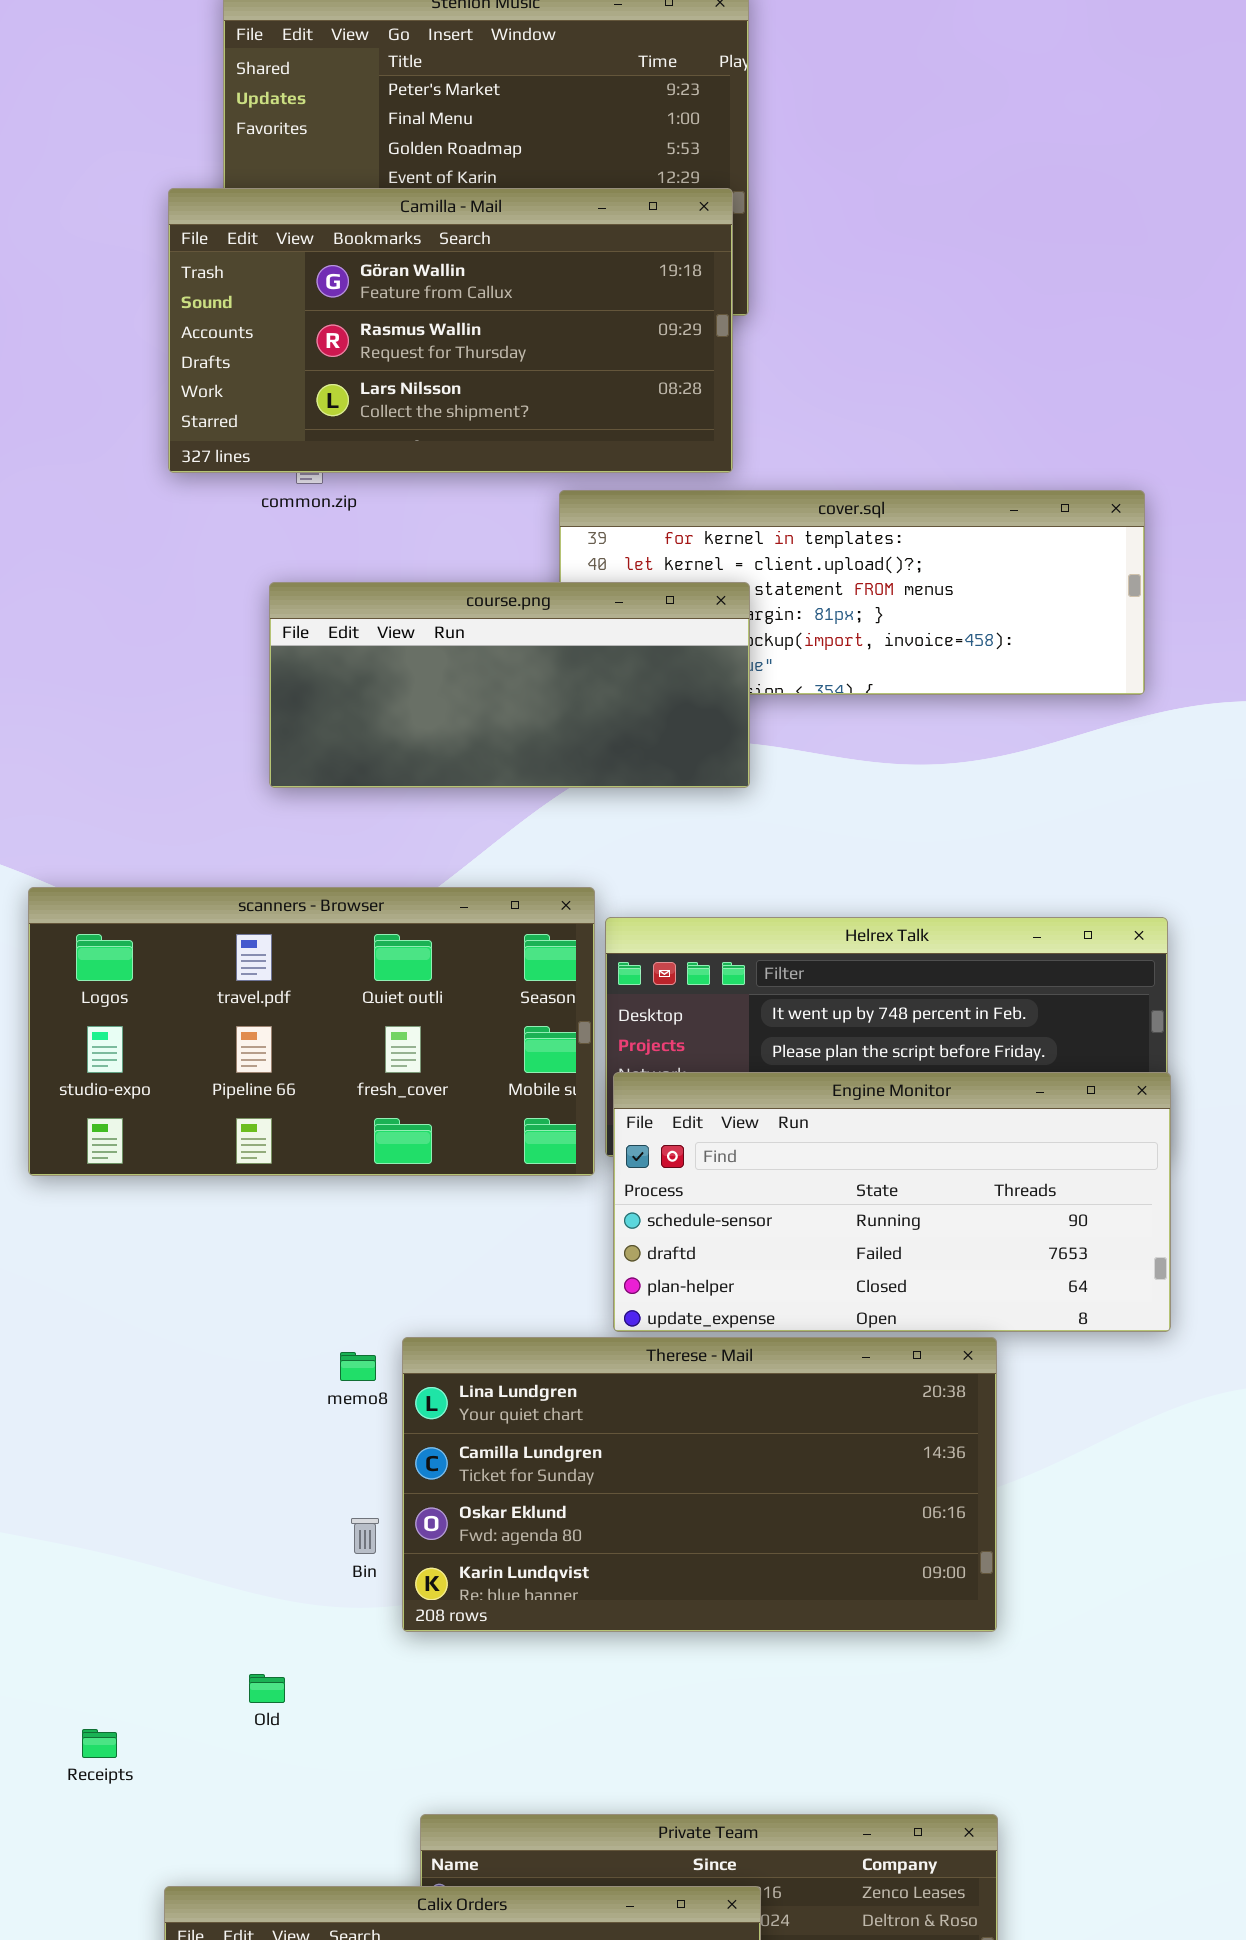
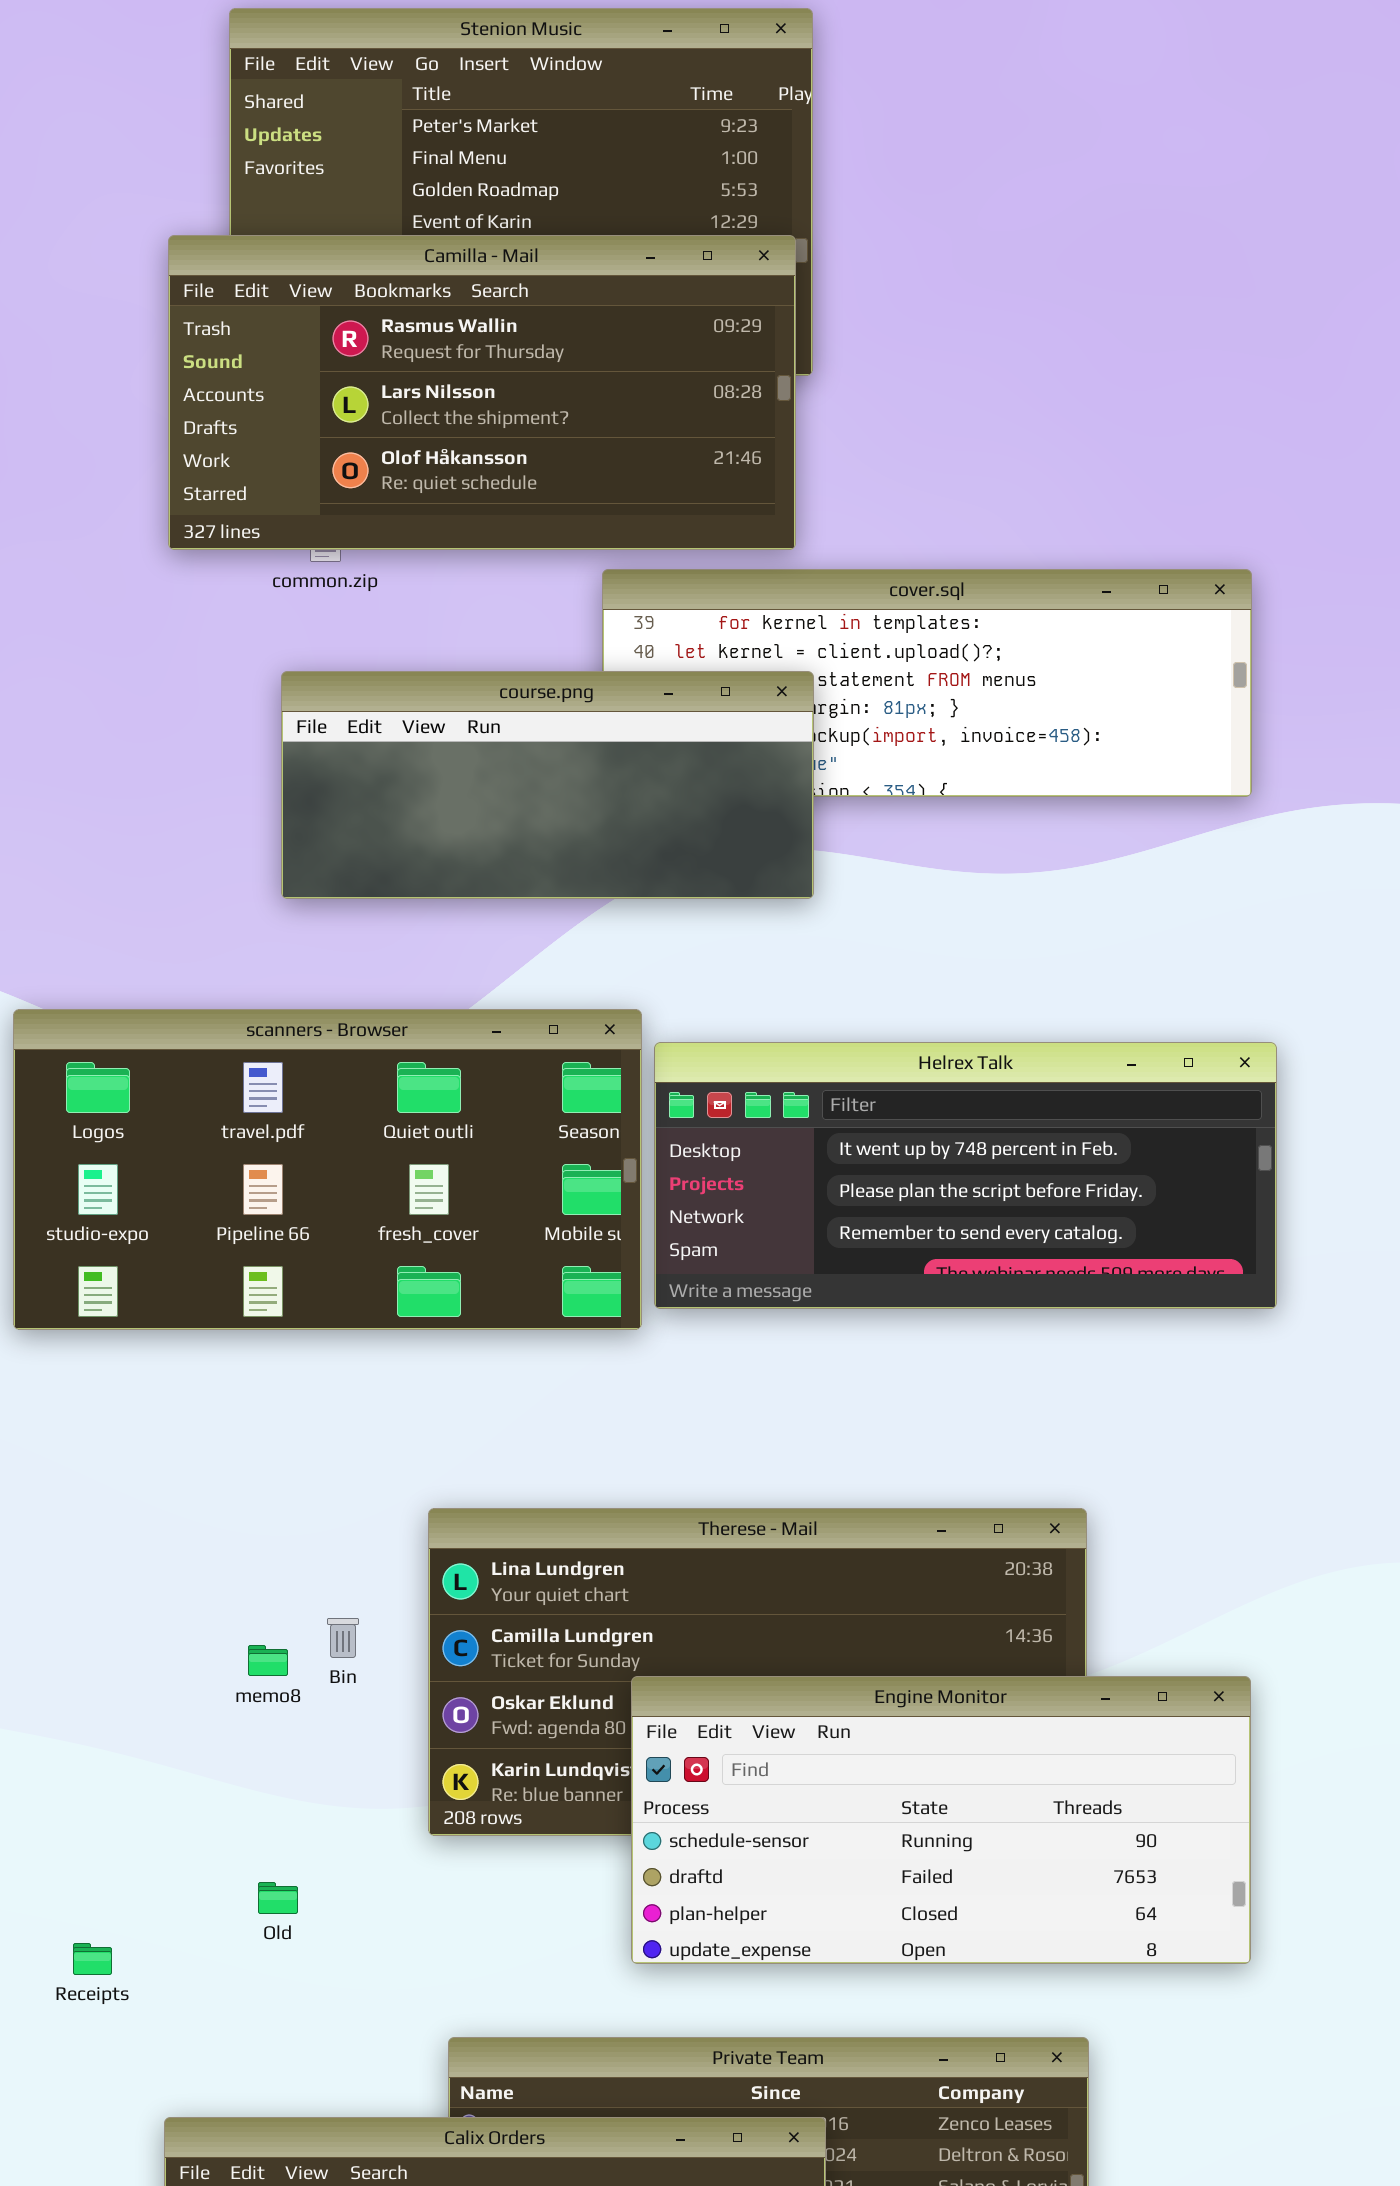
Camilla - Mail: [168,188,733,473] -> [168,235,796,550], scrolled down 1 row
Engine Monitor: [613,1072,1171,1332] -> [631,1676,1251,1964], moved
memo8: [340,1352,376,1381] -> [248,1645,288,1676], moved
Bin: [351,1518,379,1554] -> [327,1618,359,1658], moved

